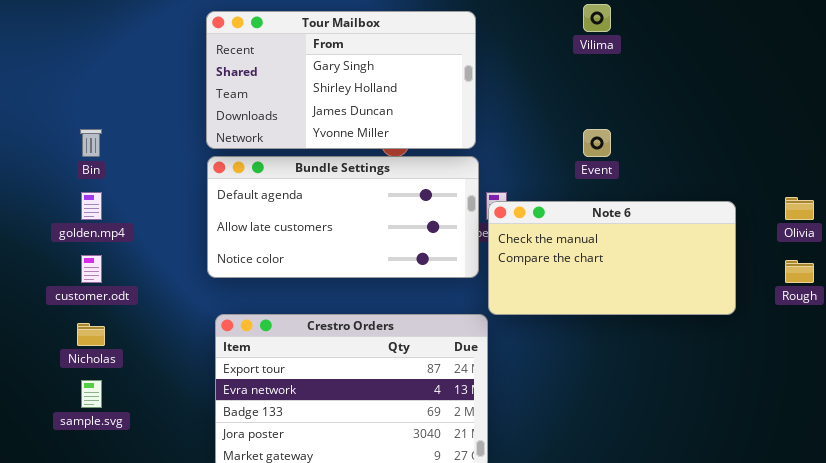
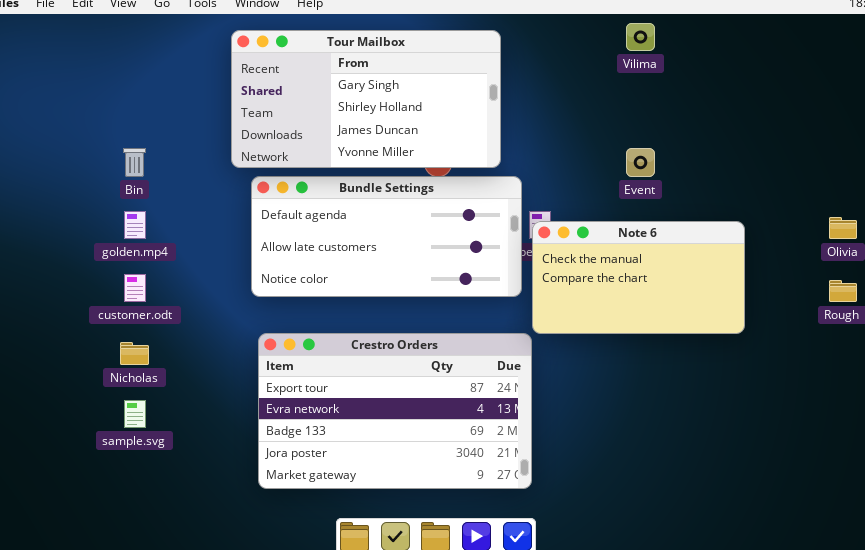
Tour Mailbox: [206,11,476,149] -> [231,30,501,168], moved
Note 6: [488,201,736,315] -> [532,221,745,334], resized

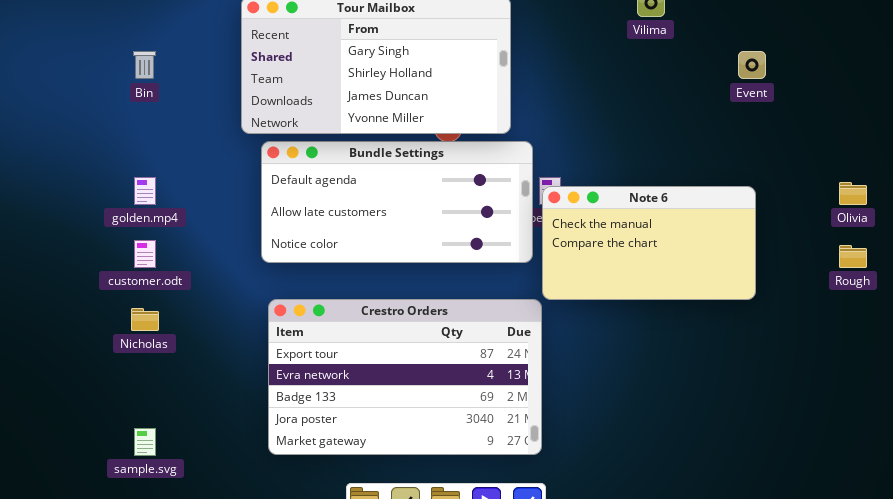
Bin: [123,148,146,177] -> [133,51,156,79], moved
Event: [626,148,655,177] -> [738,51,766,79], moved
sample.svg: [124,400,146,428] -> [134,428,156,456], moved

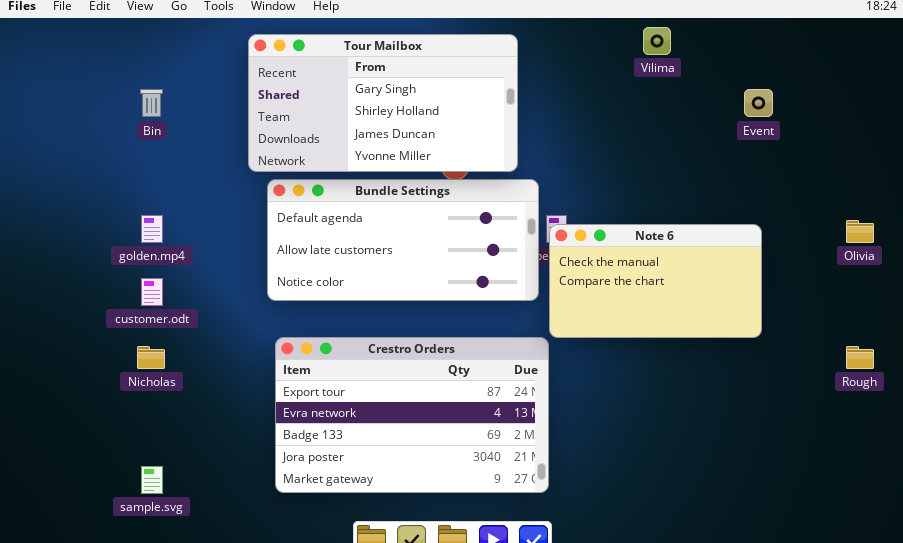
Rough: [839,245,867,268] -> [846,346,874,369], moved

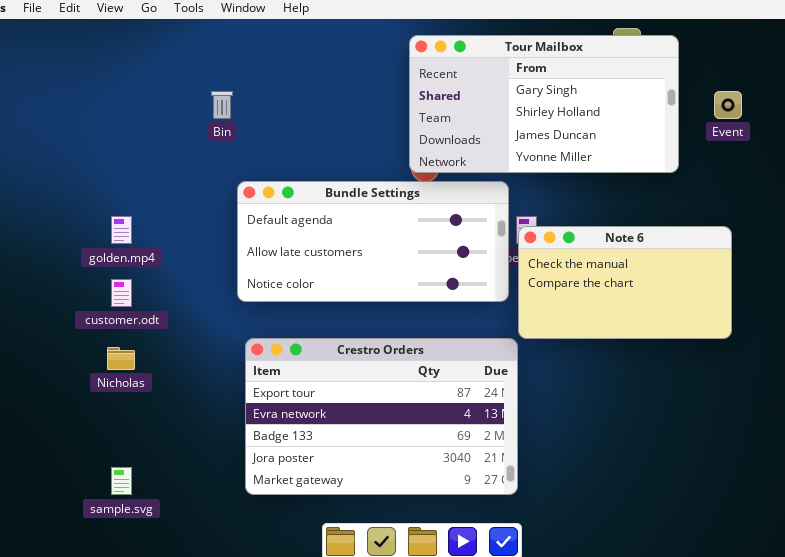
Tour Mailbox: [248,34,518,172] -> [409,35,679,173], moved
Bin: [140,89,163,117] -> [211,91,233,119], moved

